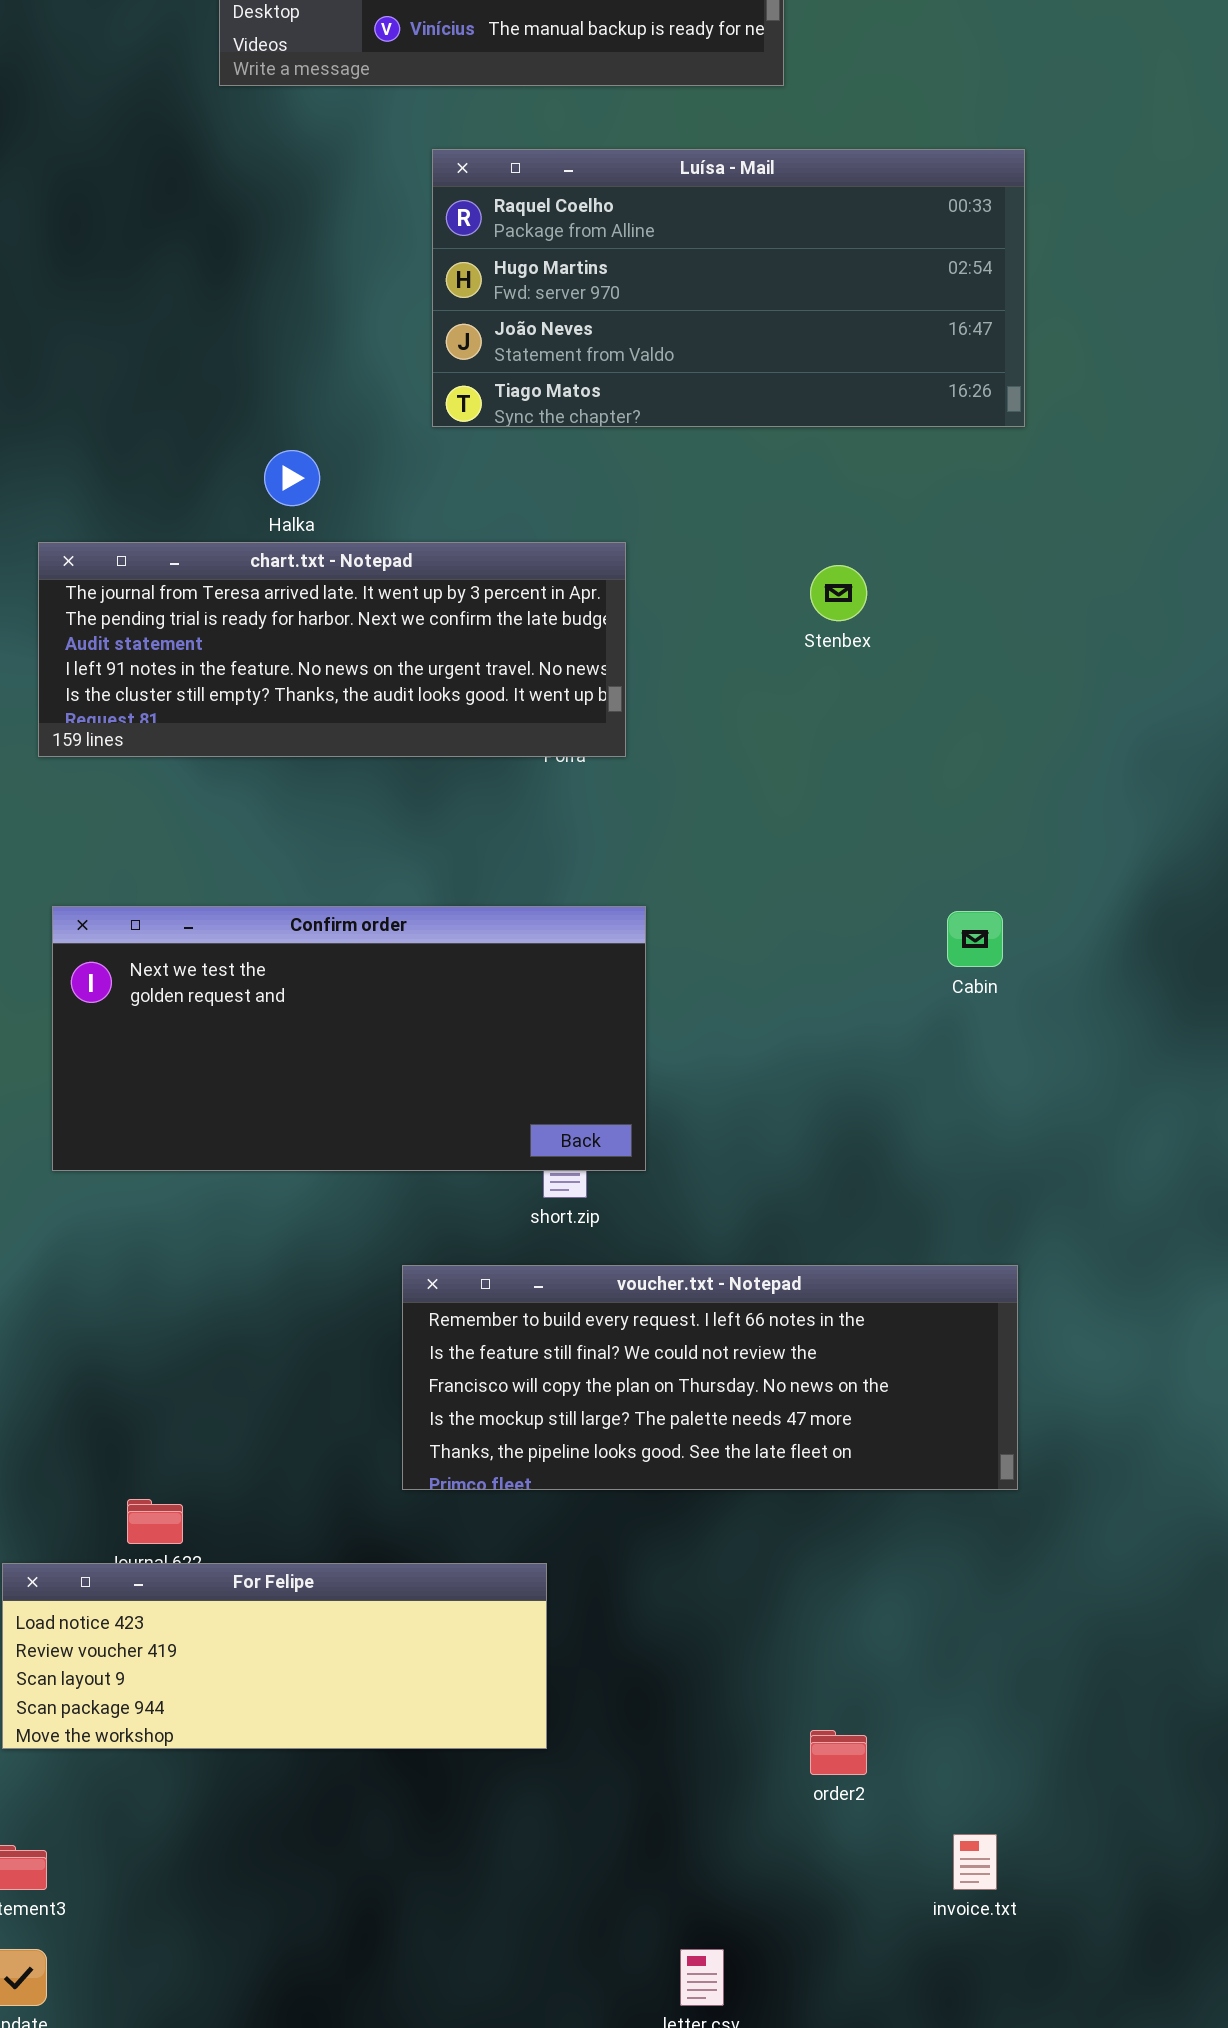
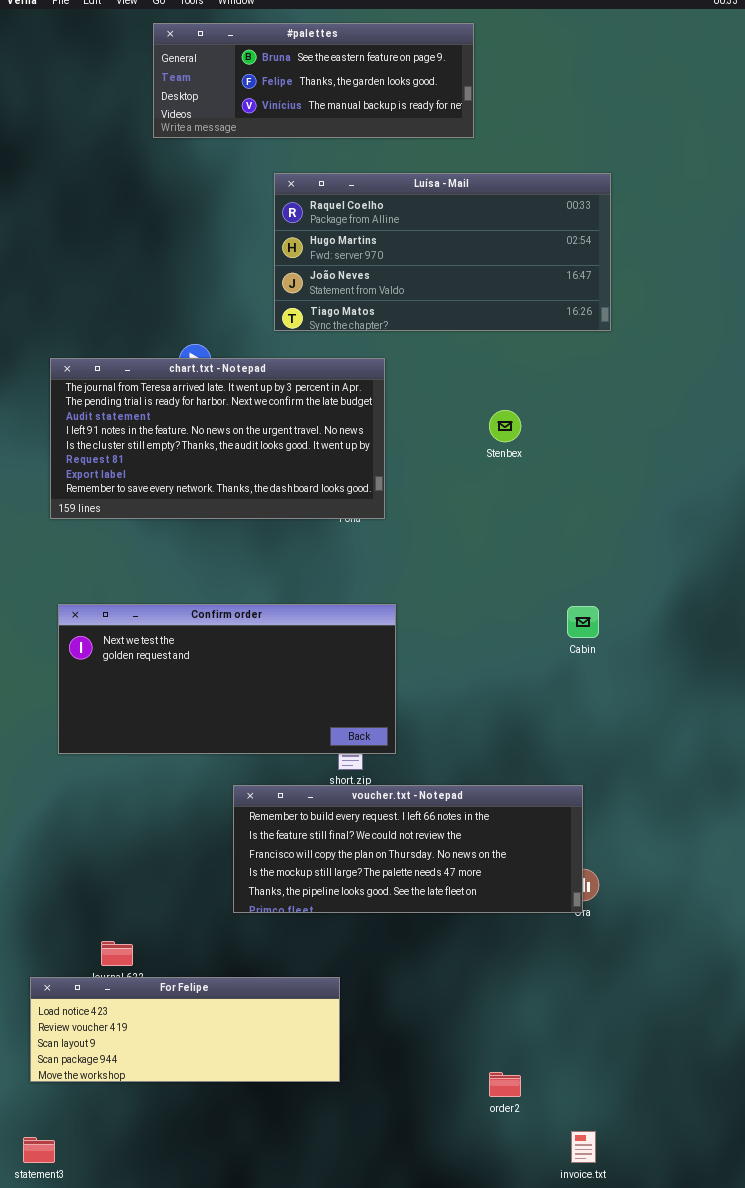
chart.txt - Notepad: [38,542,626,757] -> [50,358,385,519], resized
voucher.txt - Notepad: [402,1265,1018,1490] -> [233,785,583,913], moved

